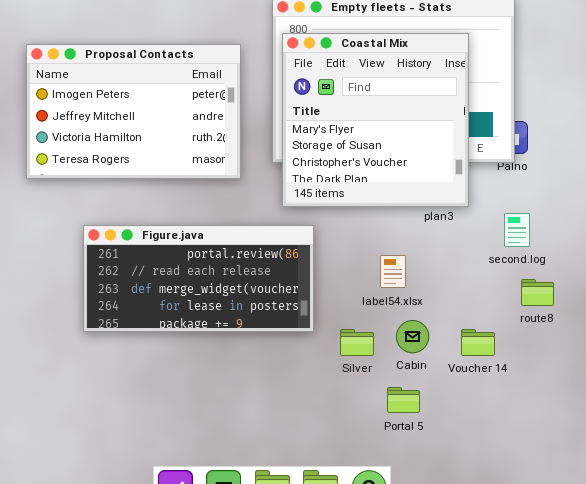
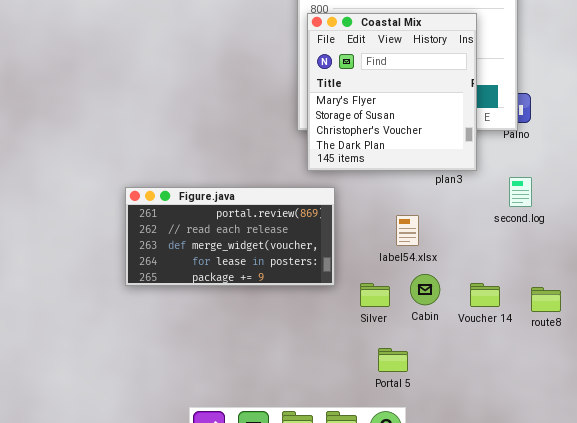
Proposal Contacts: [26,44,241,179] -> none, closed
route8: [521,279,554,306] -> [531,287,561,312], moved
Portal 5: [387,387,420,413] -> [378,348,408,372], moved

